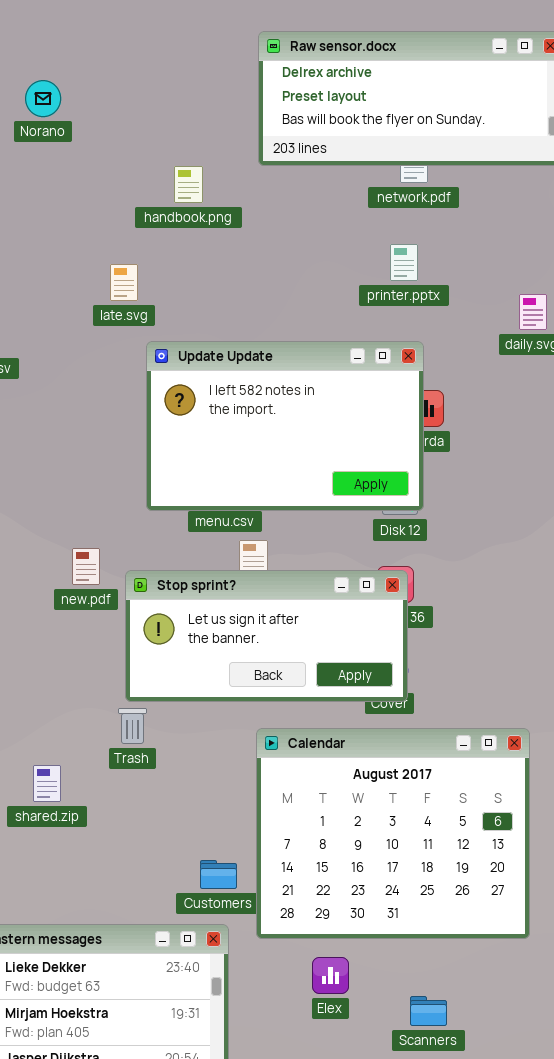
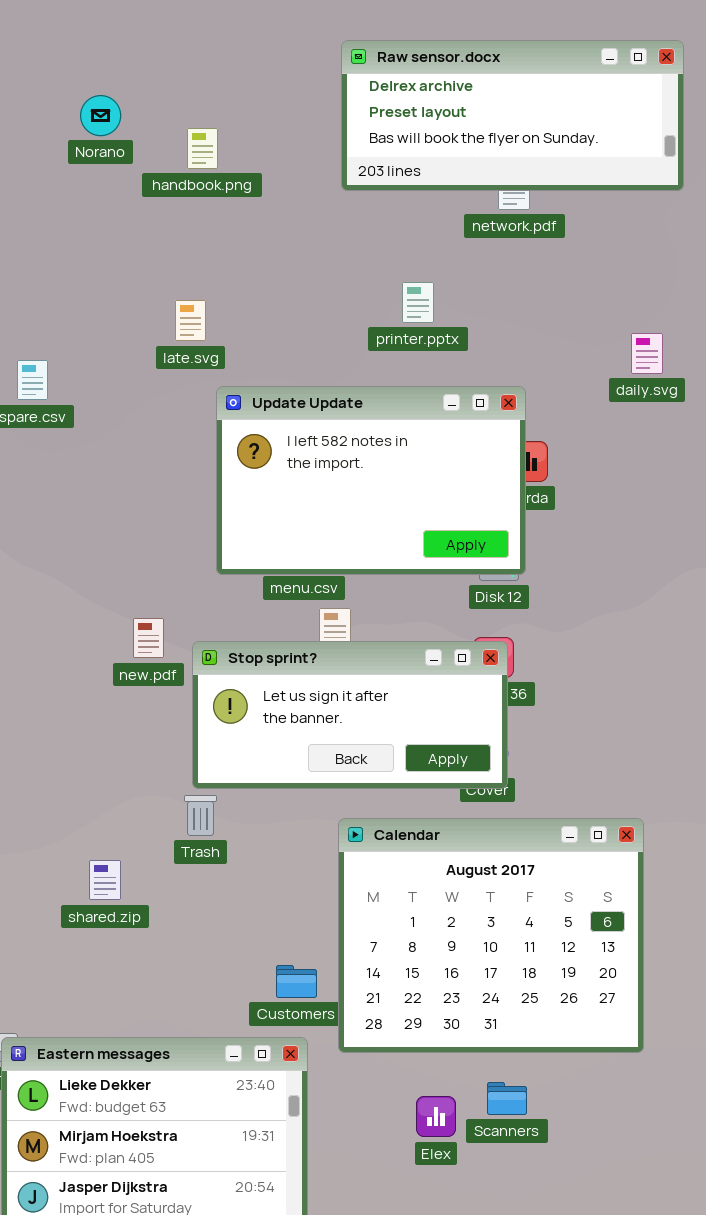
handbook.png: [174,166,203,203] -> [187,128,218,169], moved
printer.pptx: [390,244,418,281] -> [402,282,434,323], moved
Elex: [312,957,349,994] -> [416,1096,456,1137], moved
Scanners: [410,996,447,1026] -> [487,1082,527,1115], moved

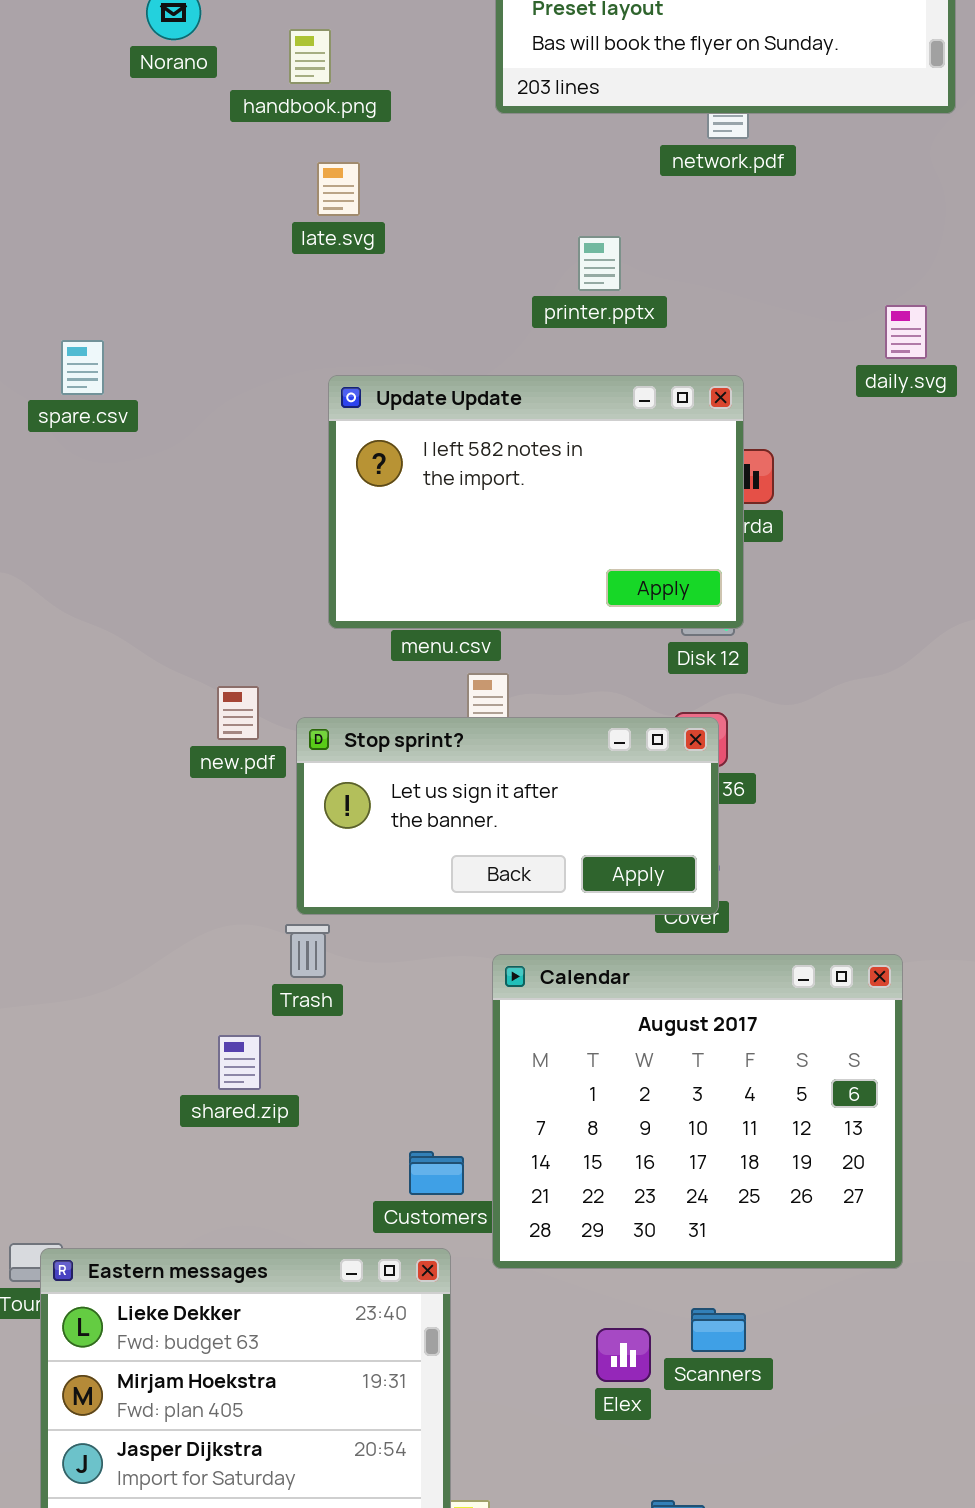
late.svg: [175,300,206,341] -> [317,162,360,216], moved
shared.zip: [89,860,121,900] -> [218,1035,261,1090], moved

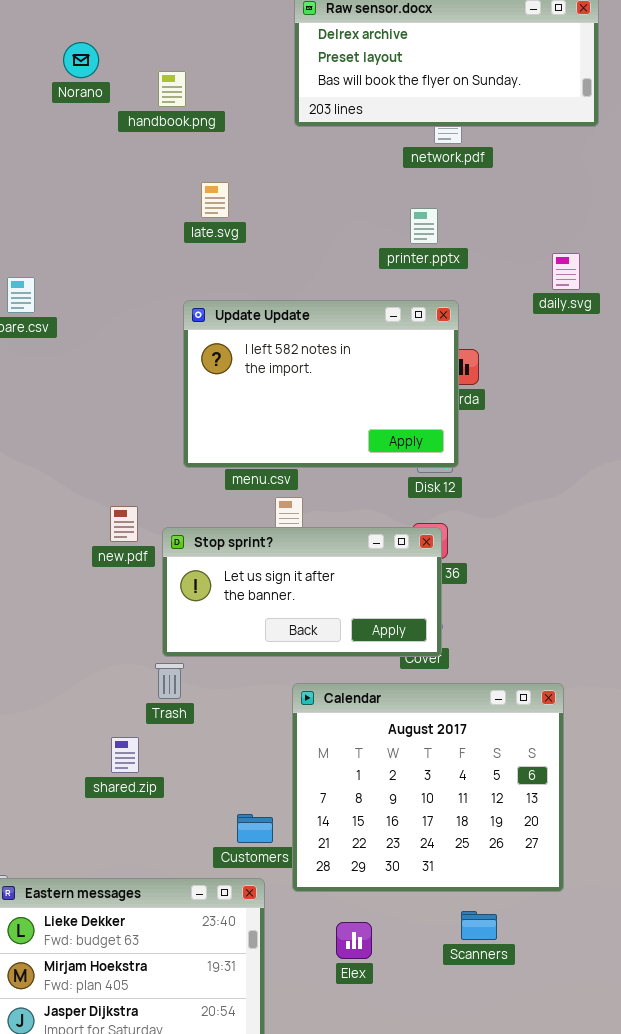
late.svg: [317,162,360,216] -> [201,182,229,218], moved
printer.pptx: [578,236,621,291] -> [410,208,438,244], moved
Scanners: [691,1308,746,1352] -> [461,911,497,940], moved
Elex: [596,1328,651,1382] -> [336,922,372,959], moved

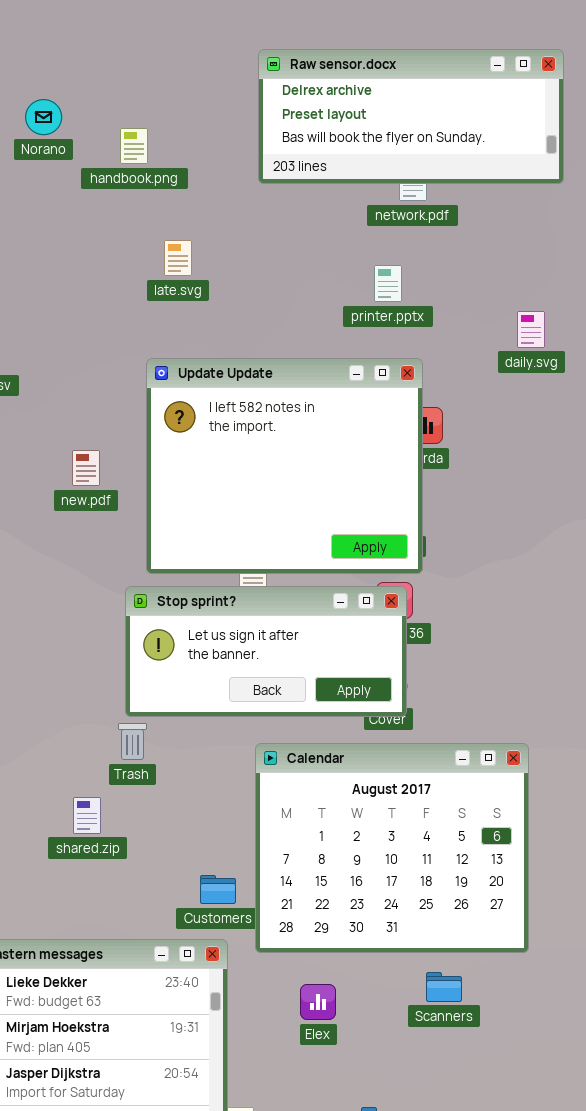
Update Update: [183,300,459,468] -> [146,358,423,574], resized
new.pdf: [110,506,138,542] -> [72,450,100,486], moved

